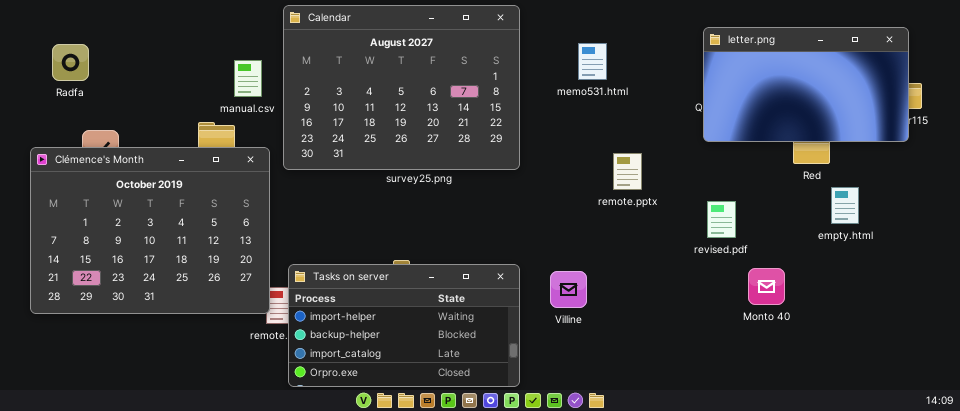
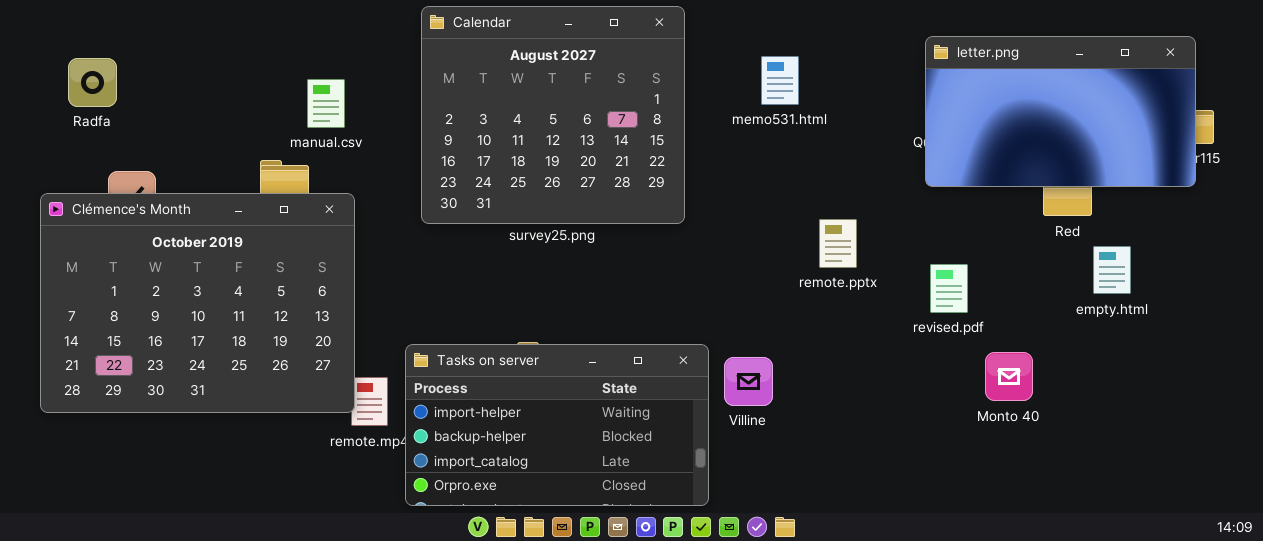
Calendar: [283,5,520,170] -> [421,6,685,224], resized
remote.pptx: [613,153,642,190] -> [819,219,857,268], moved
Tasks on server: [288,264,520,387] -> [405,344,709,506], moved

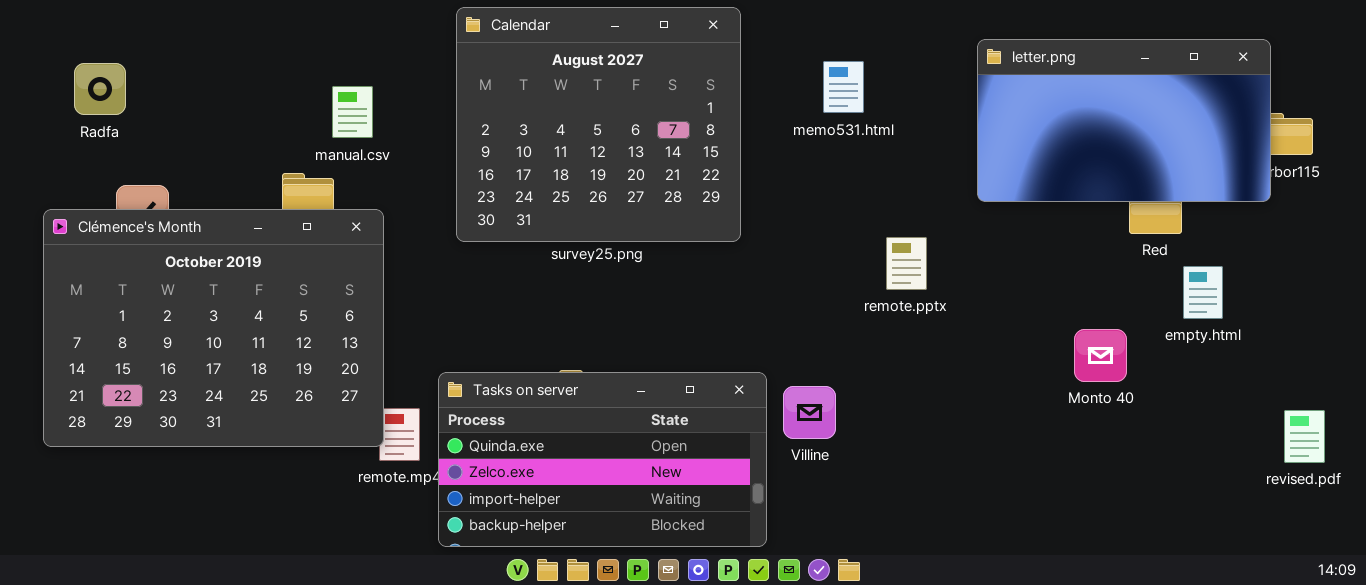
letter.png: [925,36,1196,187] -> [977,39,1271,202], moved
revised.pdf: [930,264,968,313] -> [1284,410,1325,463], moved
Tasks on server: [405,344,709,506] -> [438,372,767,547], scrolled up 2 rows
Monto 40: [985,352,1033,401] -> [1074,329,1127,382], moved

